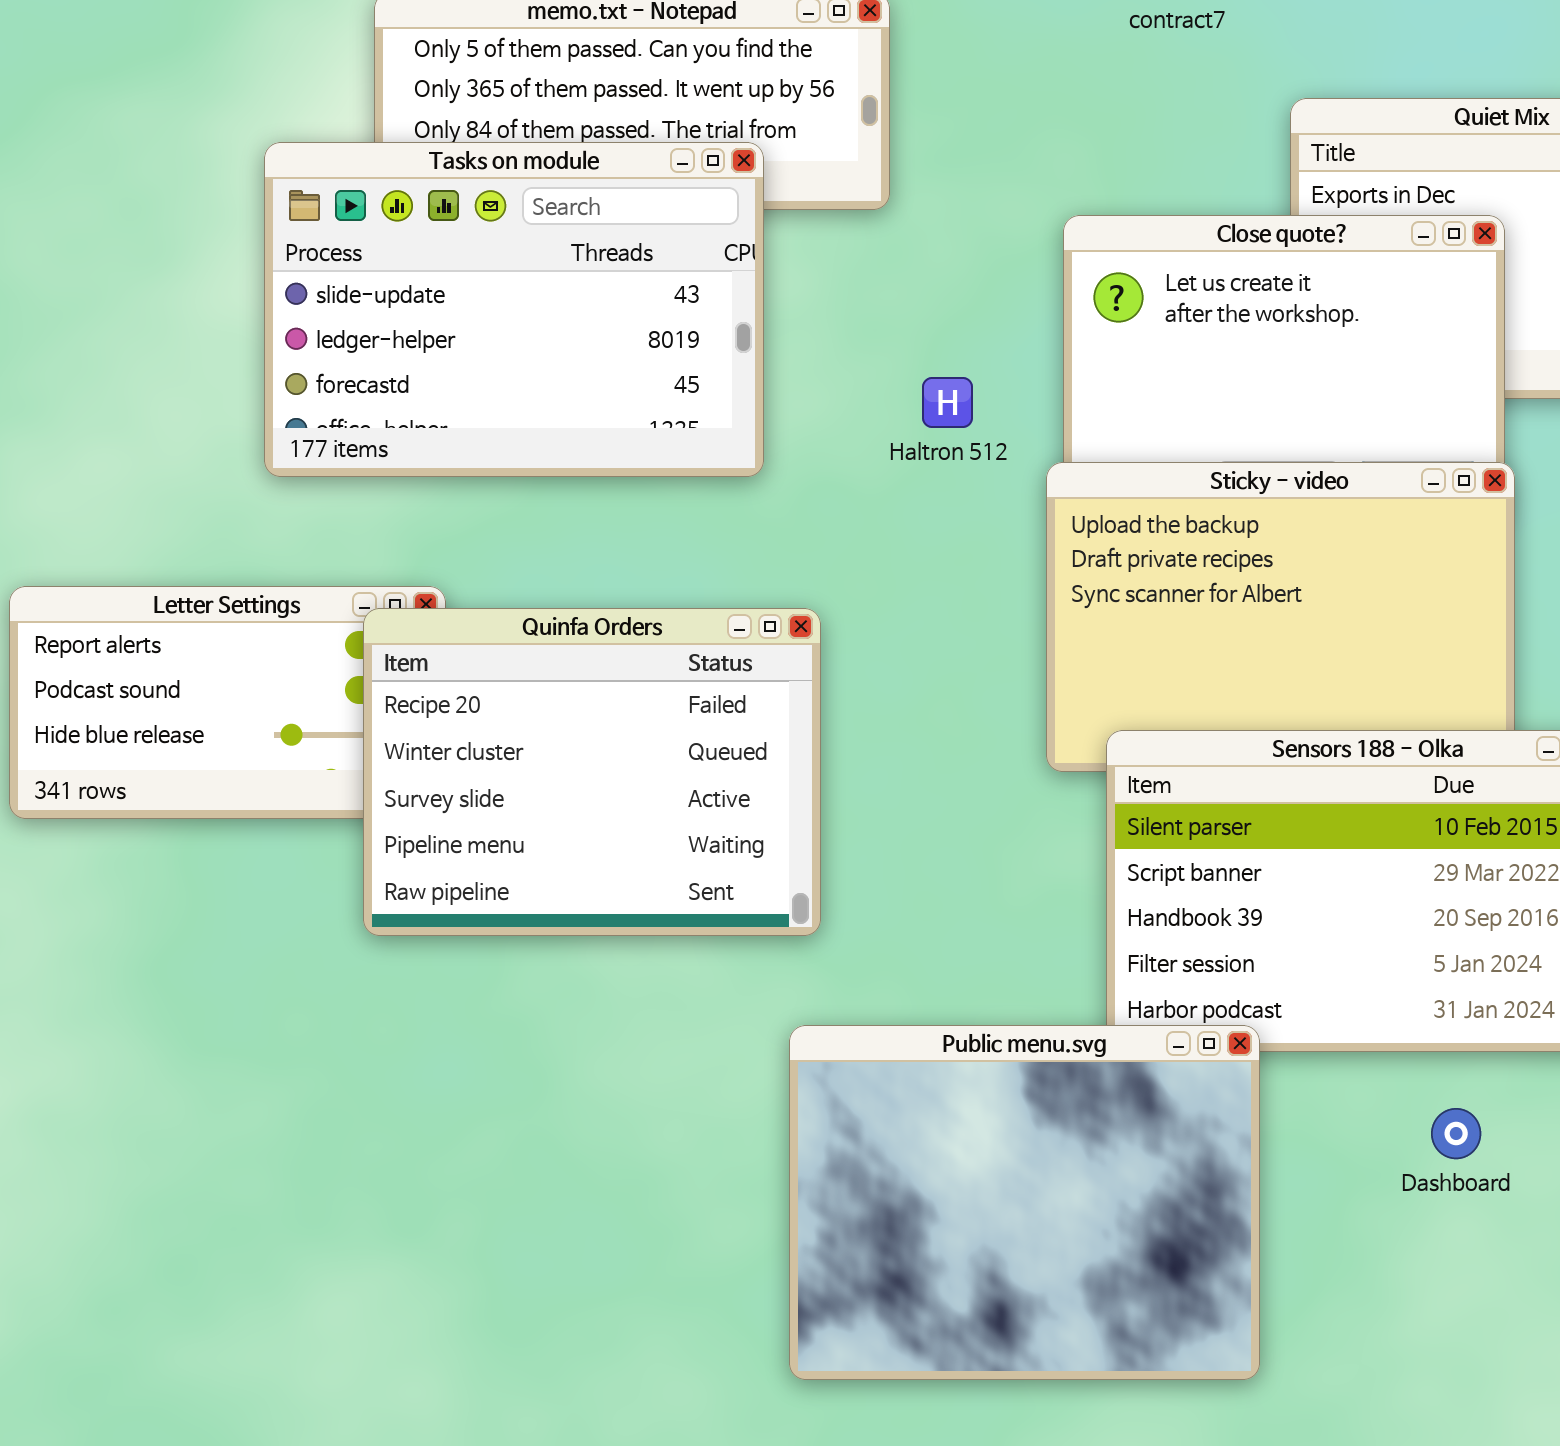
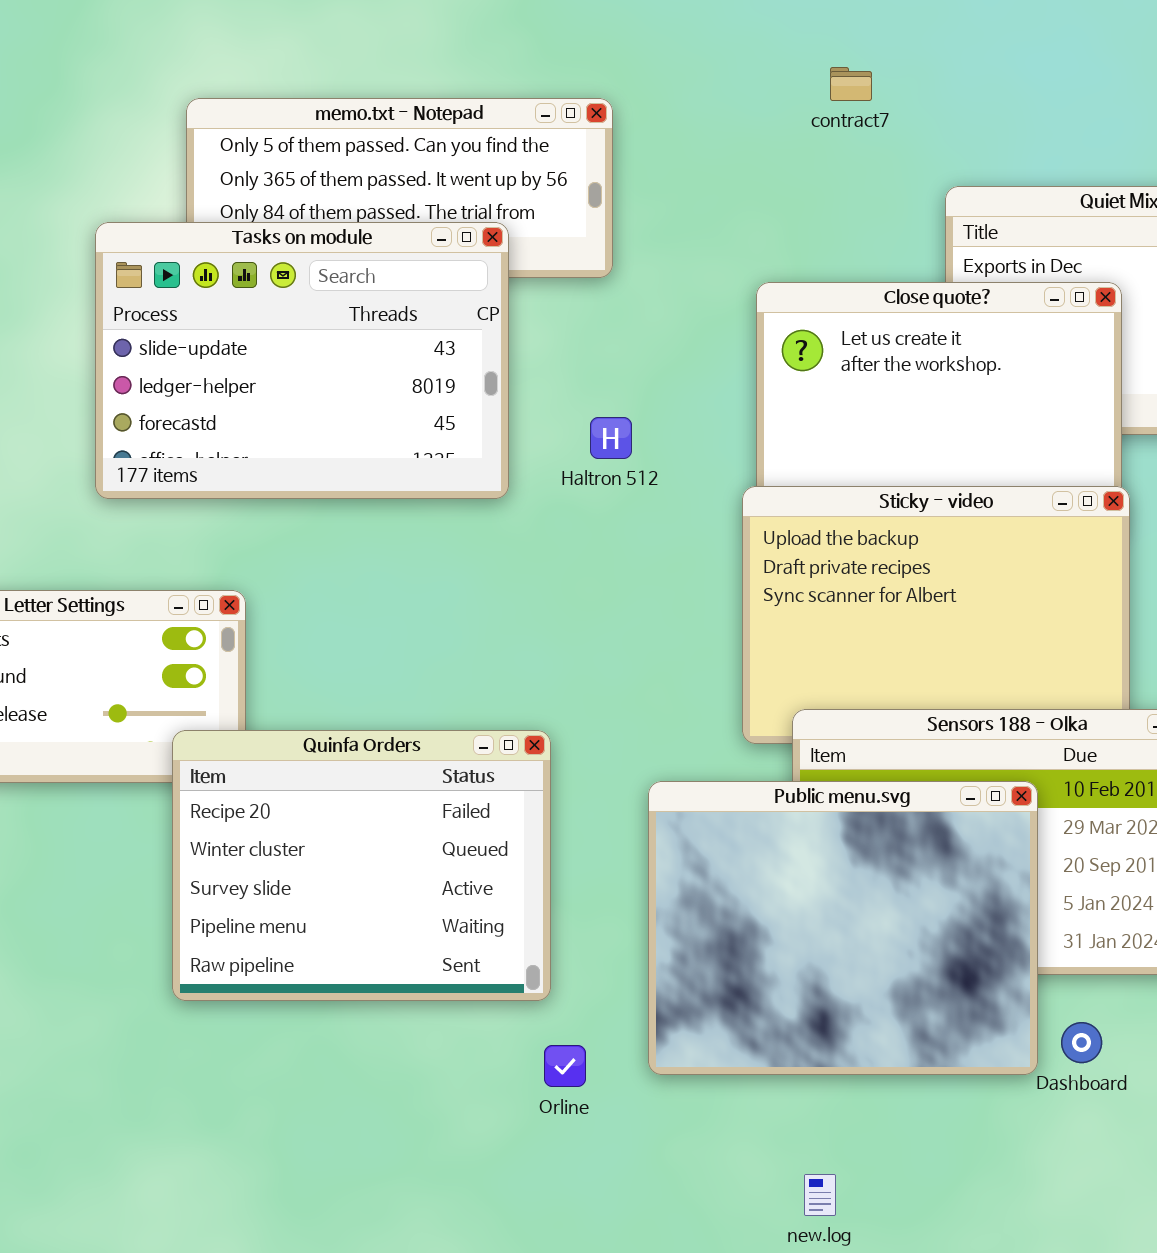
Haltron 512: [922,377,973,428] -> [590,417,632,459], moved
Quinfa Orders: [363,608,821,936] -> [172,730,551,1001], moved
Public menu.svg: [789,1025,1260,1380] -> [648,781,1038,1075], moved

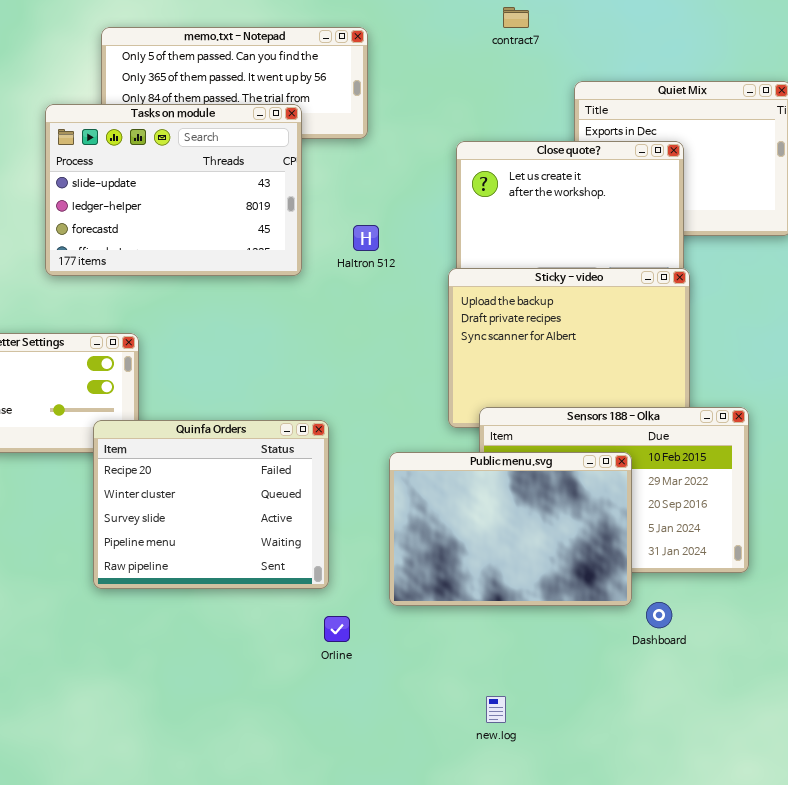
Public menu.svg: [648,781,1038,1075] -> [389,452,632,606], resized

